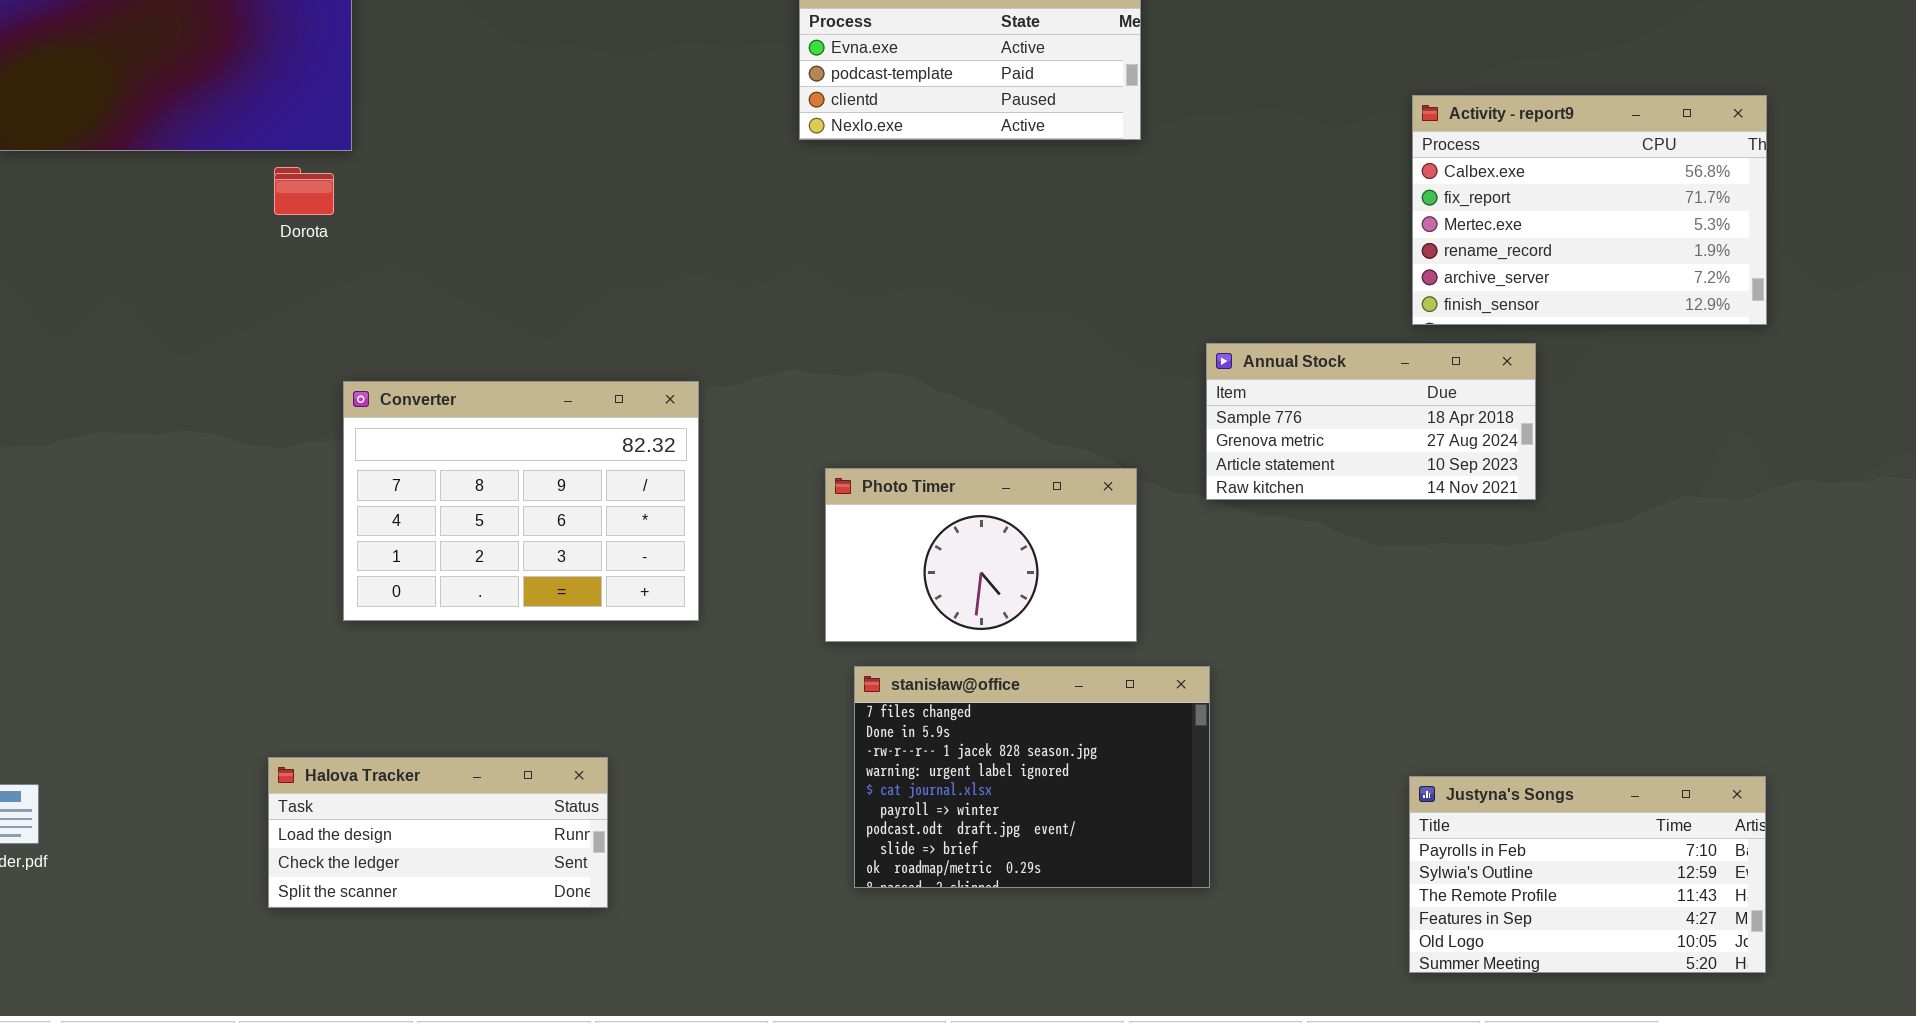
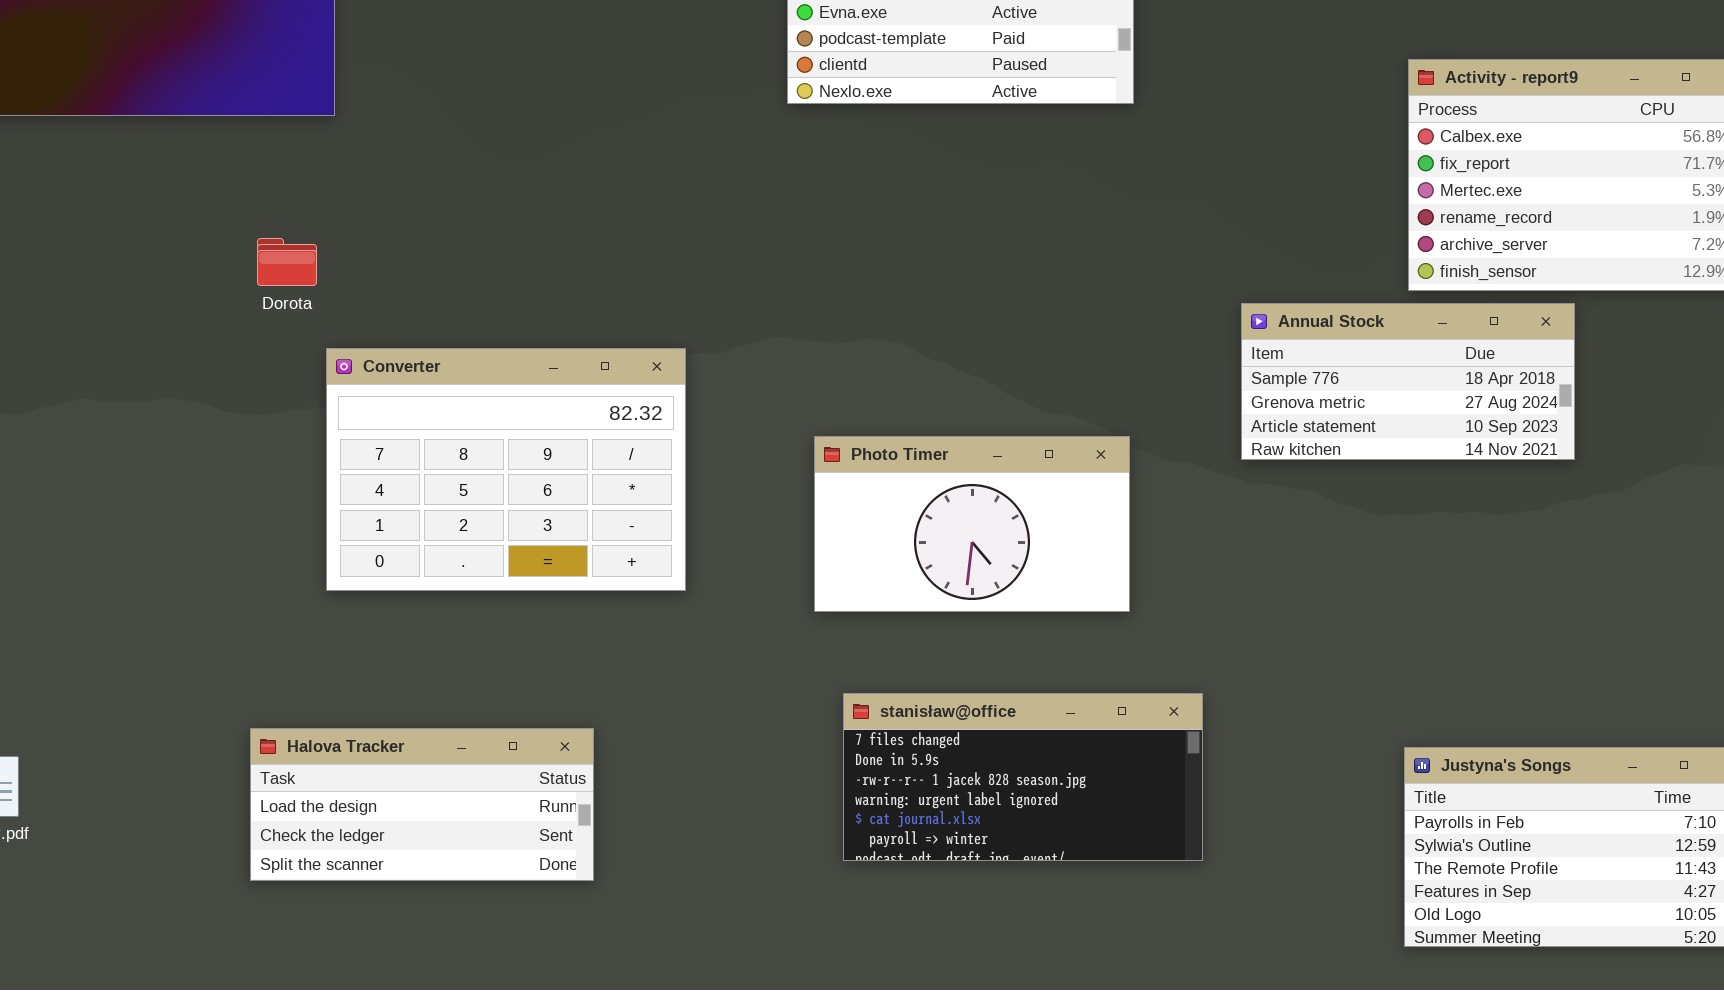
Dorota: [274,167,334,215] -> [257,238,317,286], moved
Annual Stock: [1206,343,1536,500] -> [1241,303,1575,460], moved
stanisław@office: [854,666,1210,888] -> [843,693,1203,861], resized

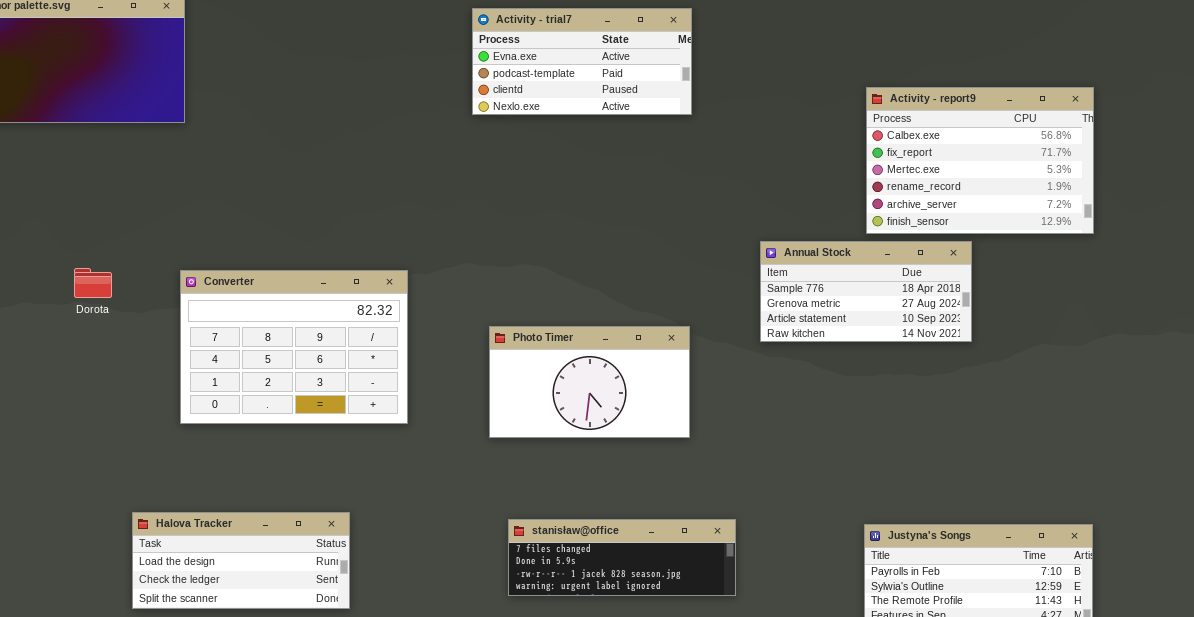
Dorota: [257,238,317,286] -> [74,268,112,298], moved
stanisław@office: [843,693,1203,861] -> [508,519,736,596], resized

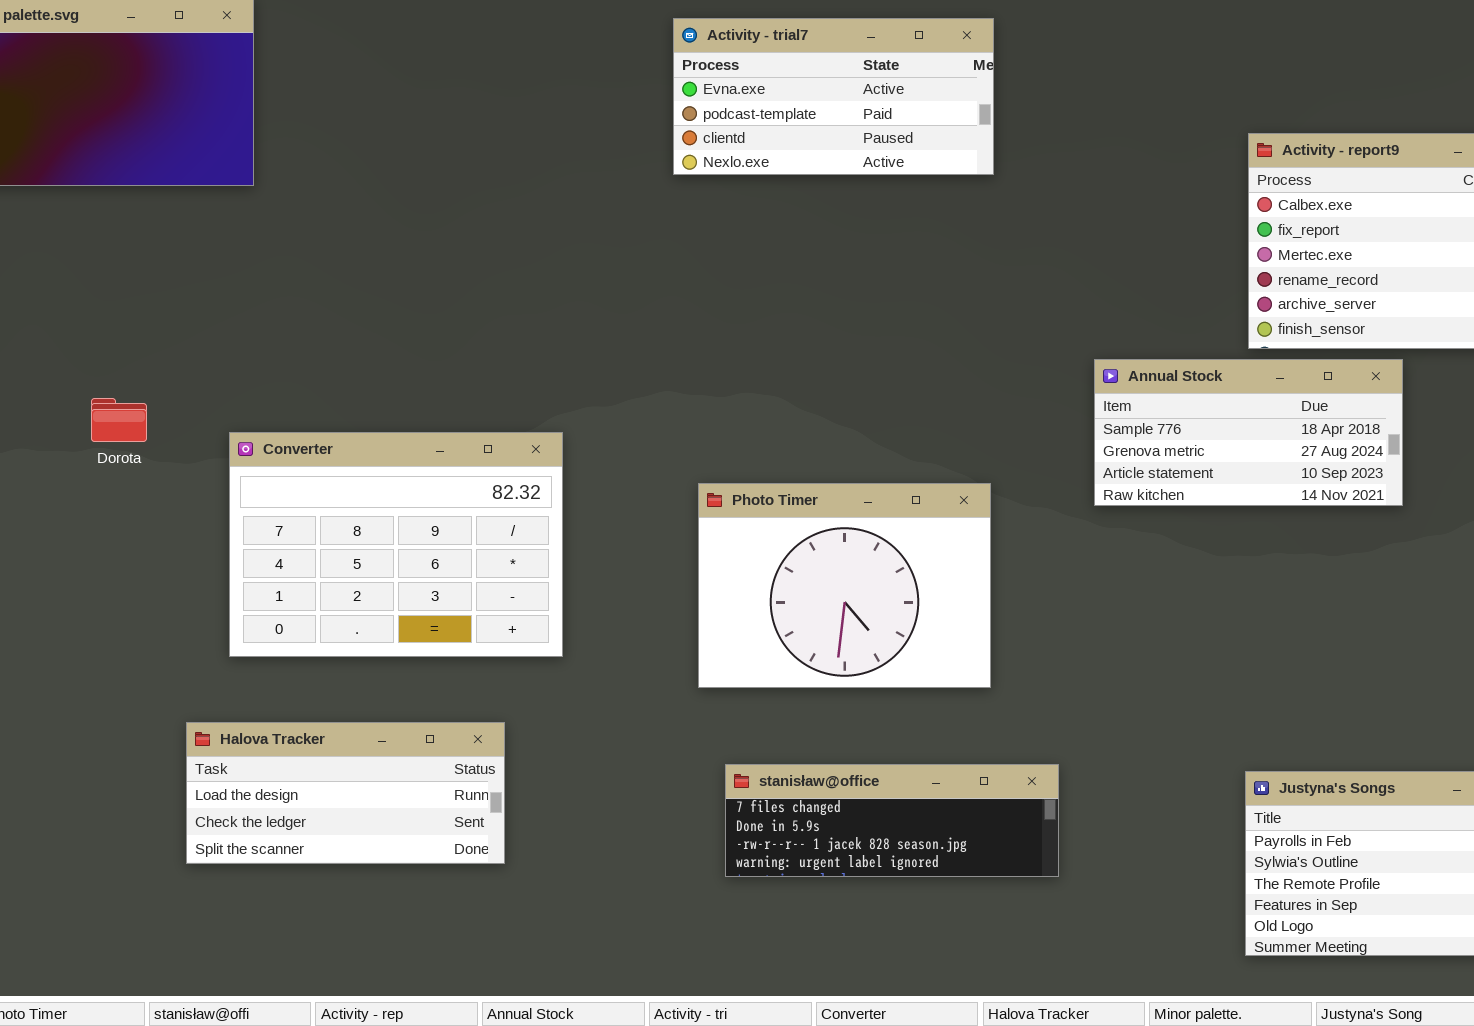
Converter: [180,270,408,424] -> [229,432,563,657], moved
Photo Timer: [489,326,690,438] -> [698,483,991,688], resized
Halova Tracker: [132,512,350,609] -> [186,722,505,864], moved

